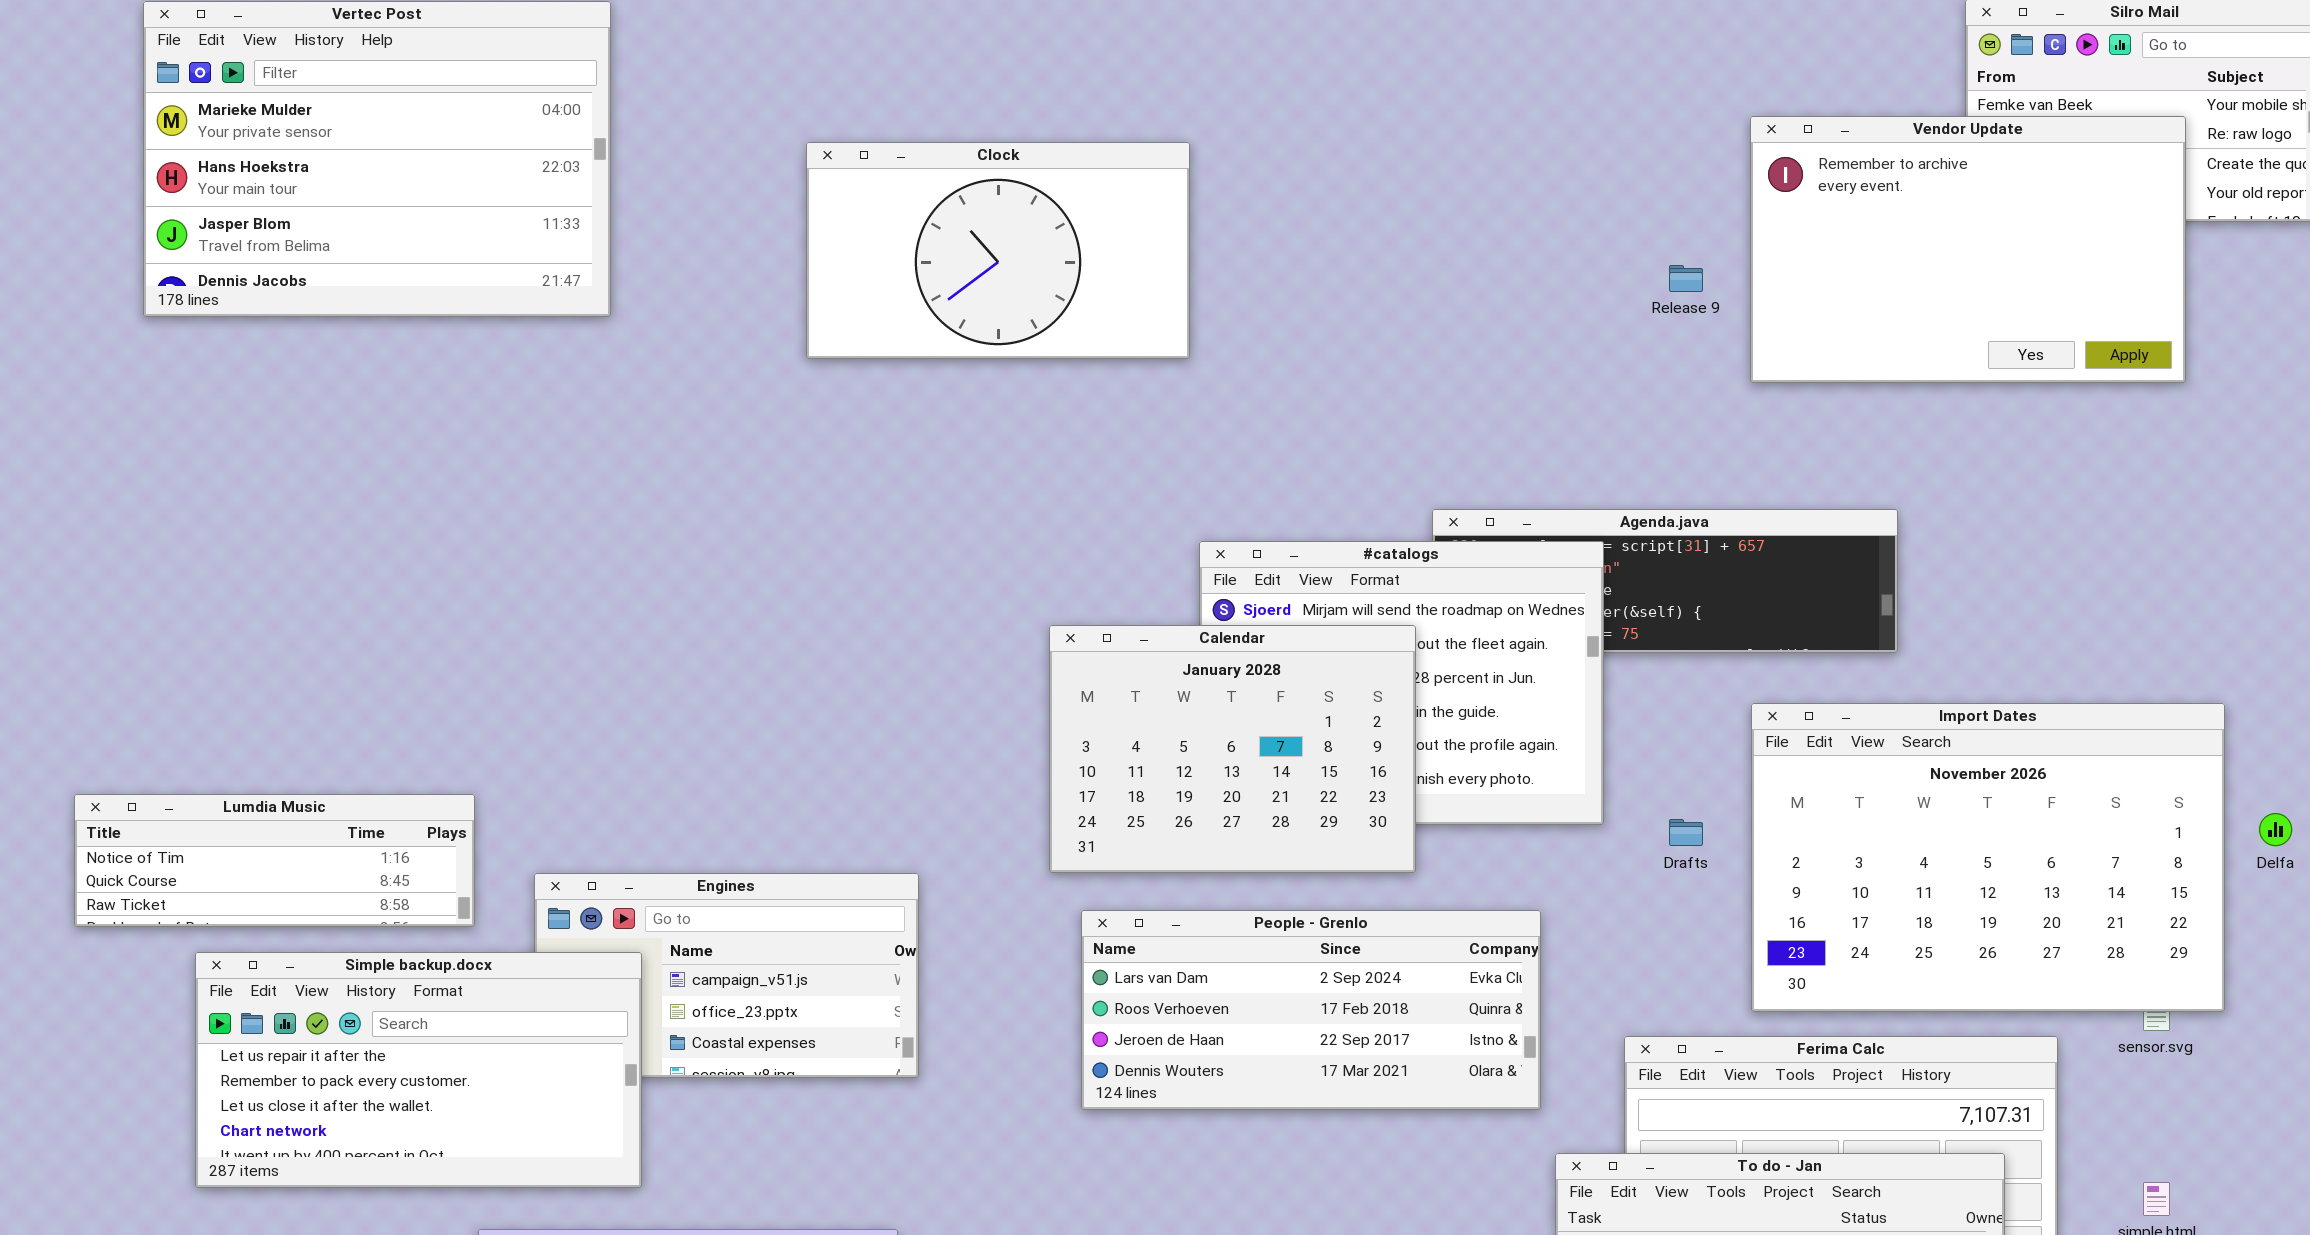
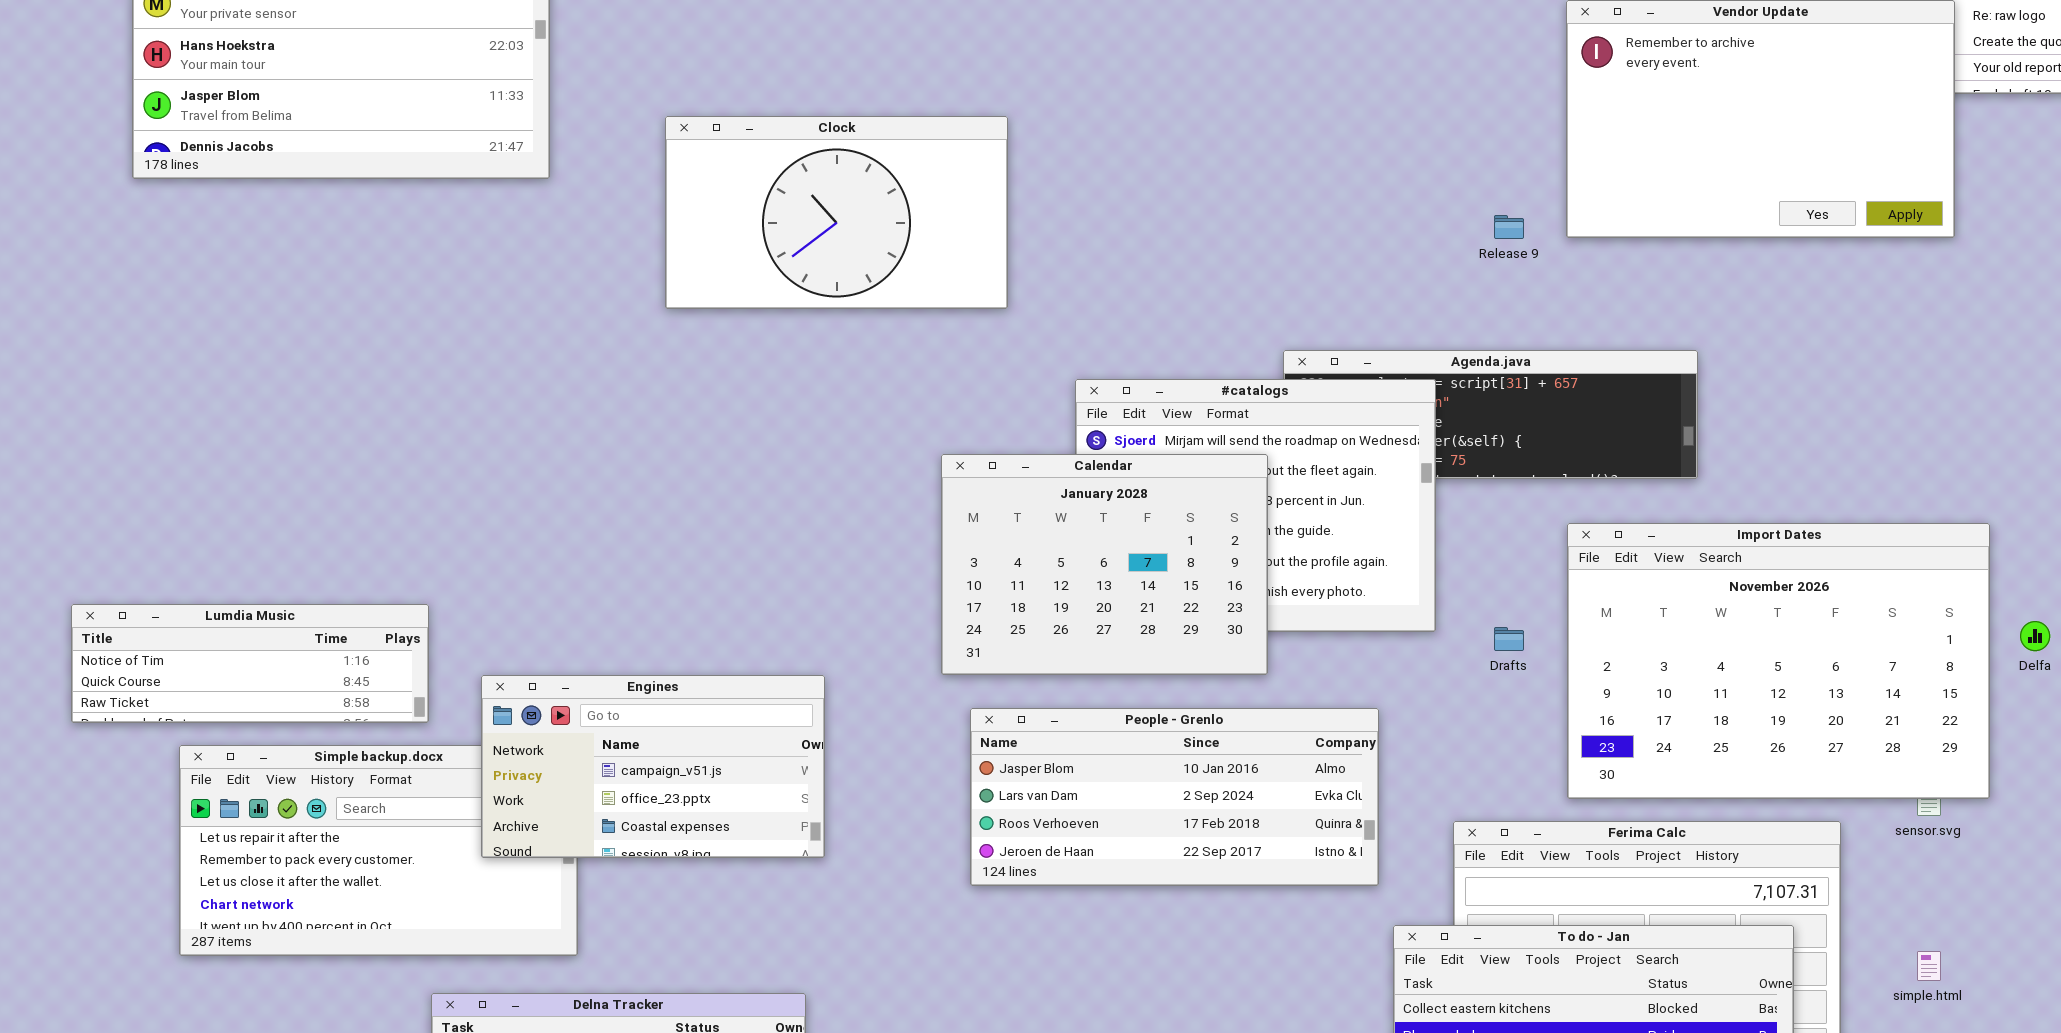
Clock: [806,142,1190,359] -> [665,116,1008,309], moved
Release 9: [1669,265,1703,292] -> [1494,215,1524,239], moved
Engines: [534,873,919,1078] -> [481,675,825,858], raised
People - Grenlo: [1081,910,1541,1110] -> [970,708,1379,886], scrolled up 1 row

